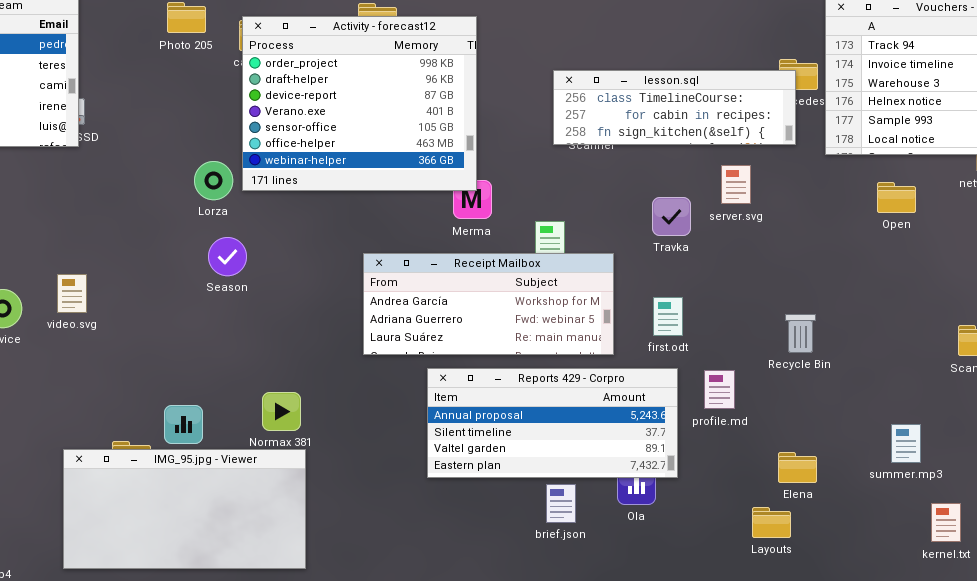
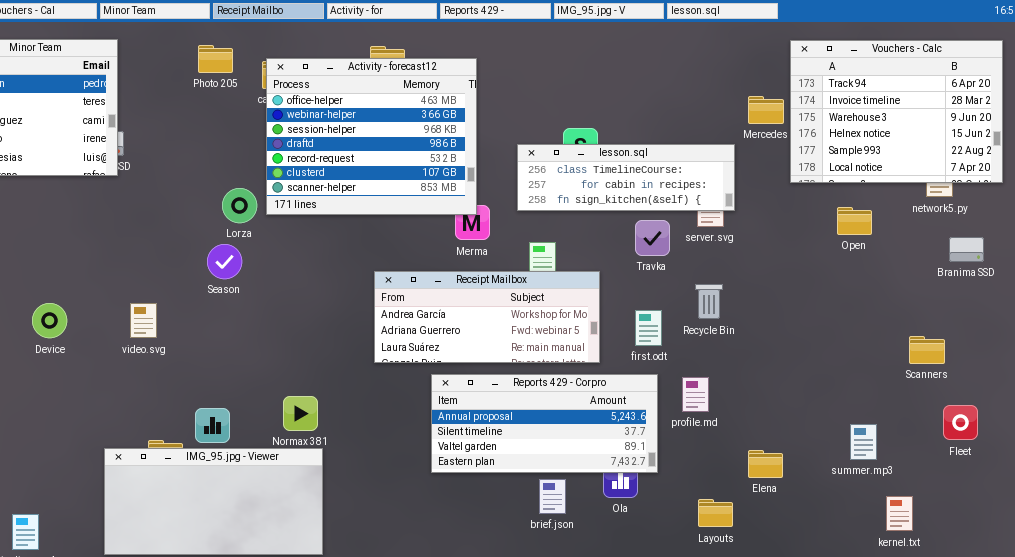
Activity - forecast12: [242,16,477,191] -> [266,58,477,215], scrolled down 5 rows
lesson.sql: [553,70,796,145] -> [517,144,735,211], moved
Season: [208,237,247,276] -> [207,244,242,279], moved
video.svg: [57,274,87,313] -> [130,303,157,338], moved
Recycle Bin: [785,314,816,353] -> [695,284,723,319], moved
Layouts: [752,507,791,538] -> [698,499,733,527], moved

